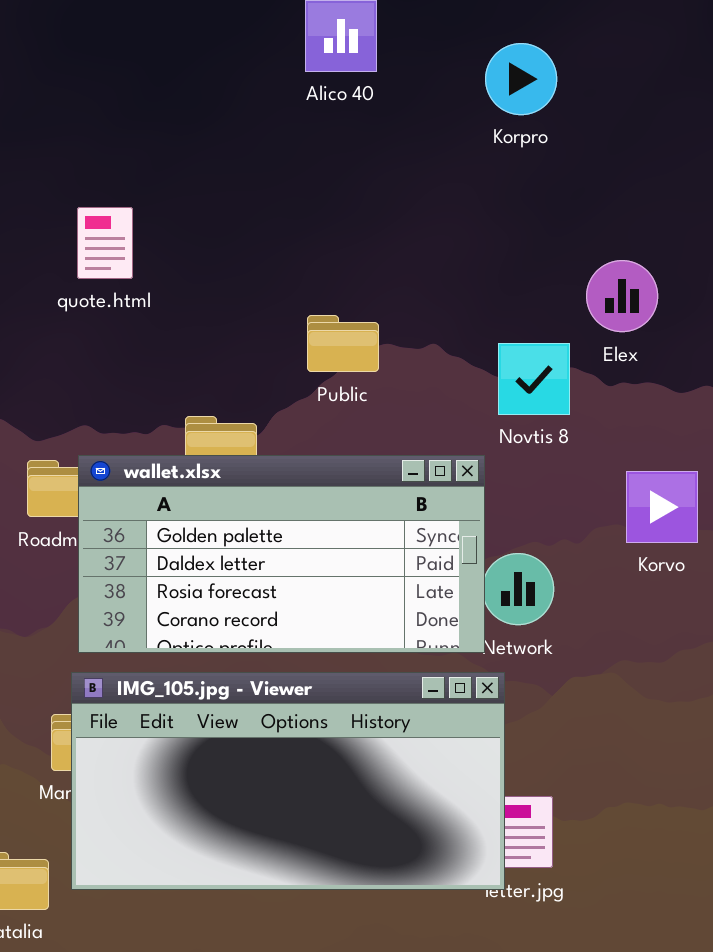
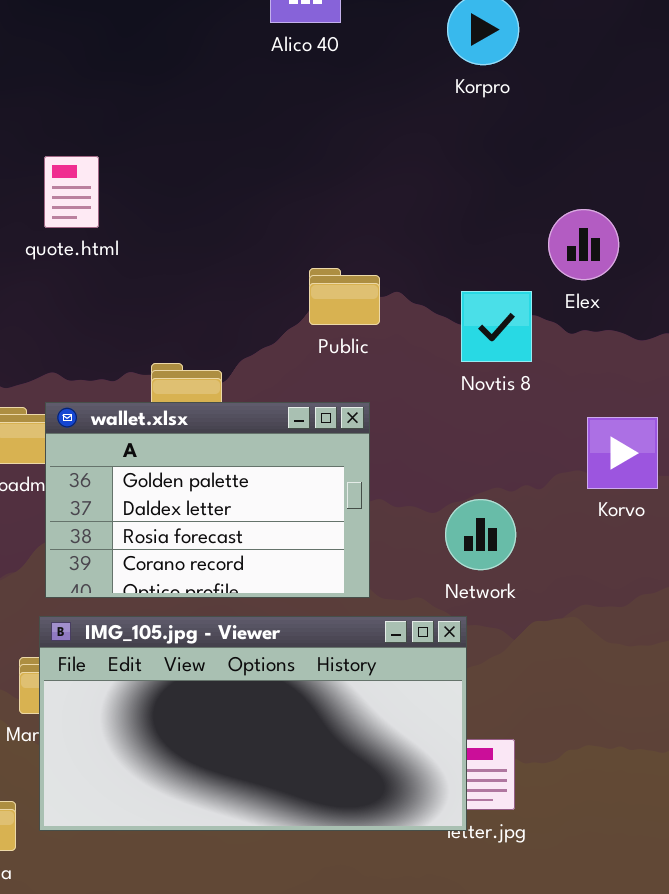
Public: [307,315,379,372] -> [309,268,380,325], moved
wallet.xlsx: [78,455,485,653] -> [45,402,370,598], resized

